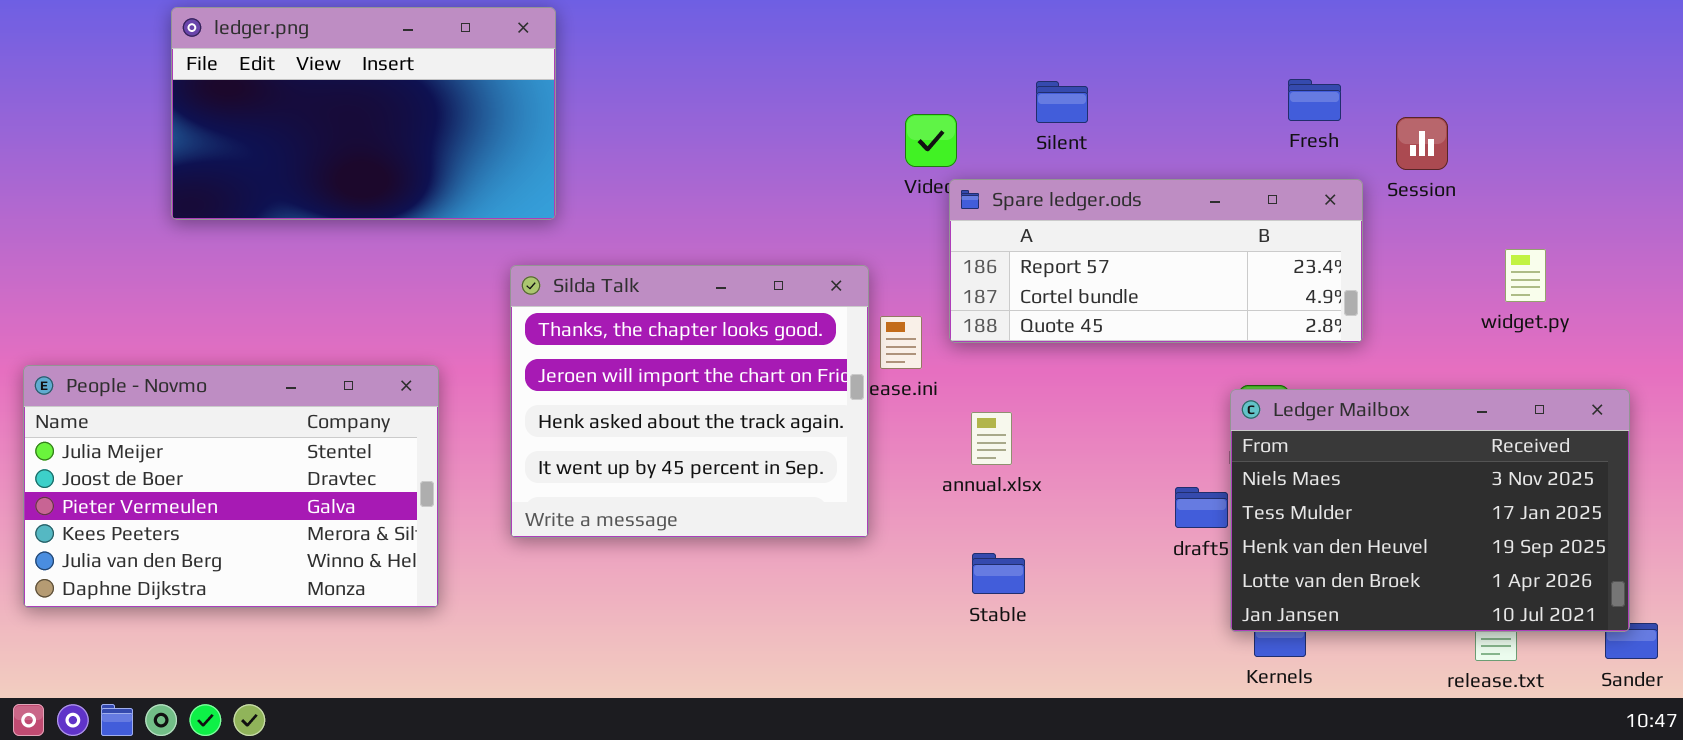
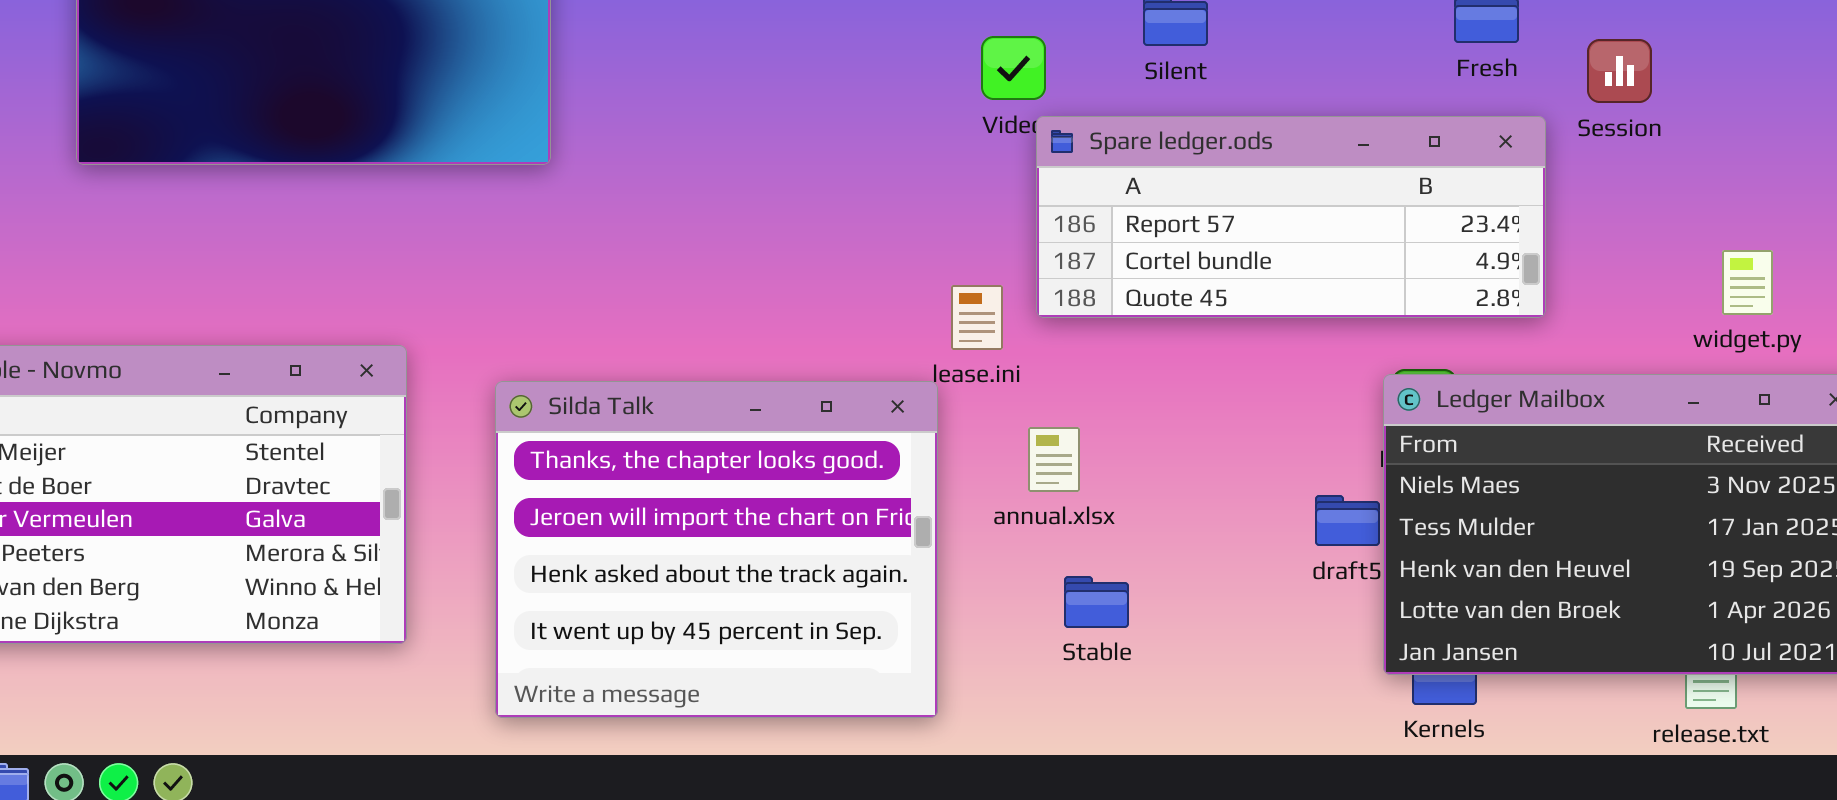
widget.py: [1505,249,1546,302] -> [1722,250,1773,315], moved
Silda Talk: [510,265,869,538] -> [495,381,938,718], moved
annual.xlsx: [971,412,1012,465] -> [1028,427,1080,492], moved

